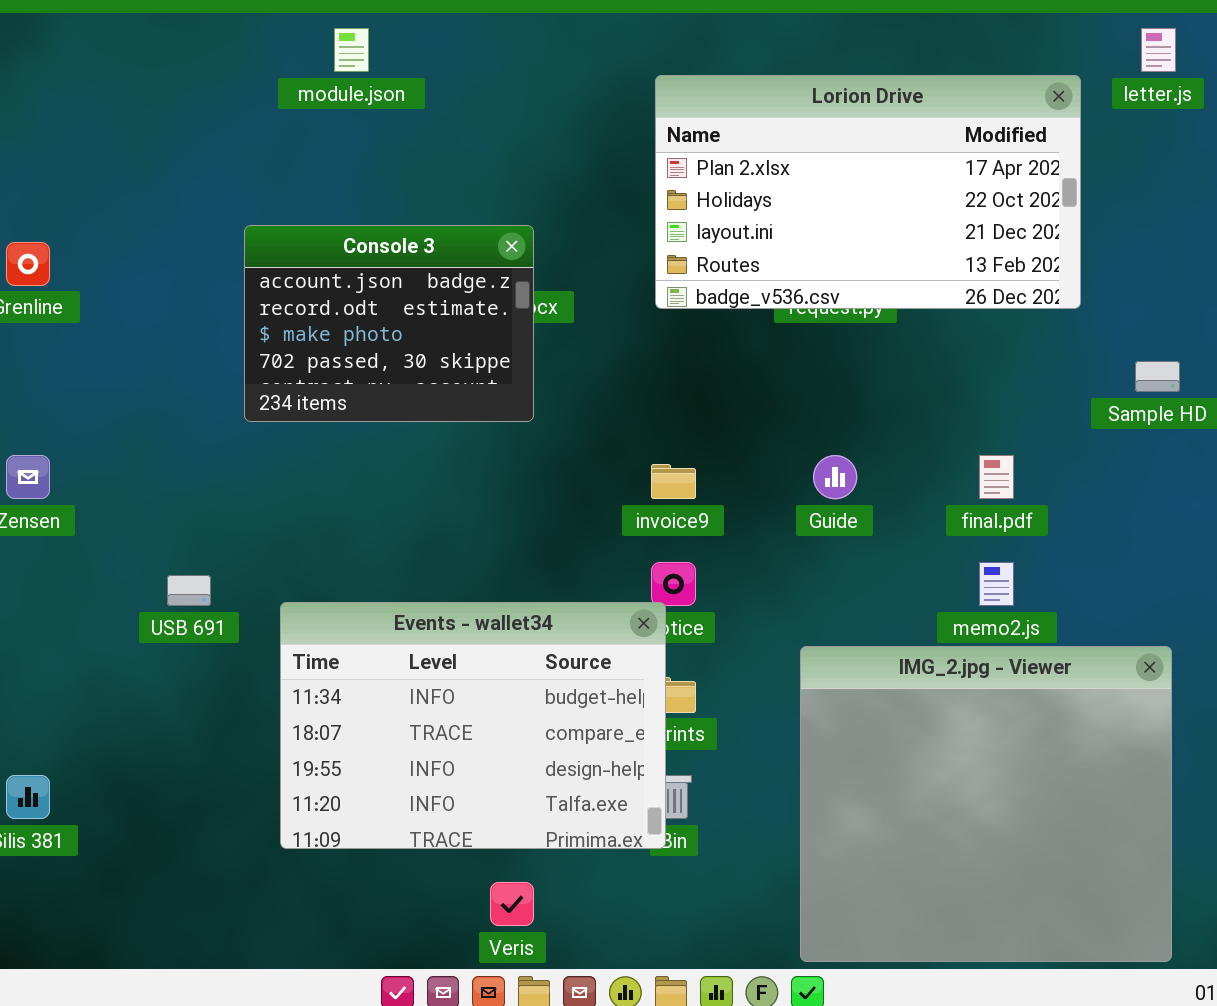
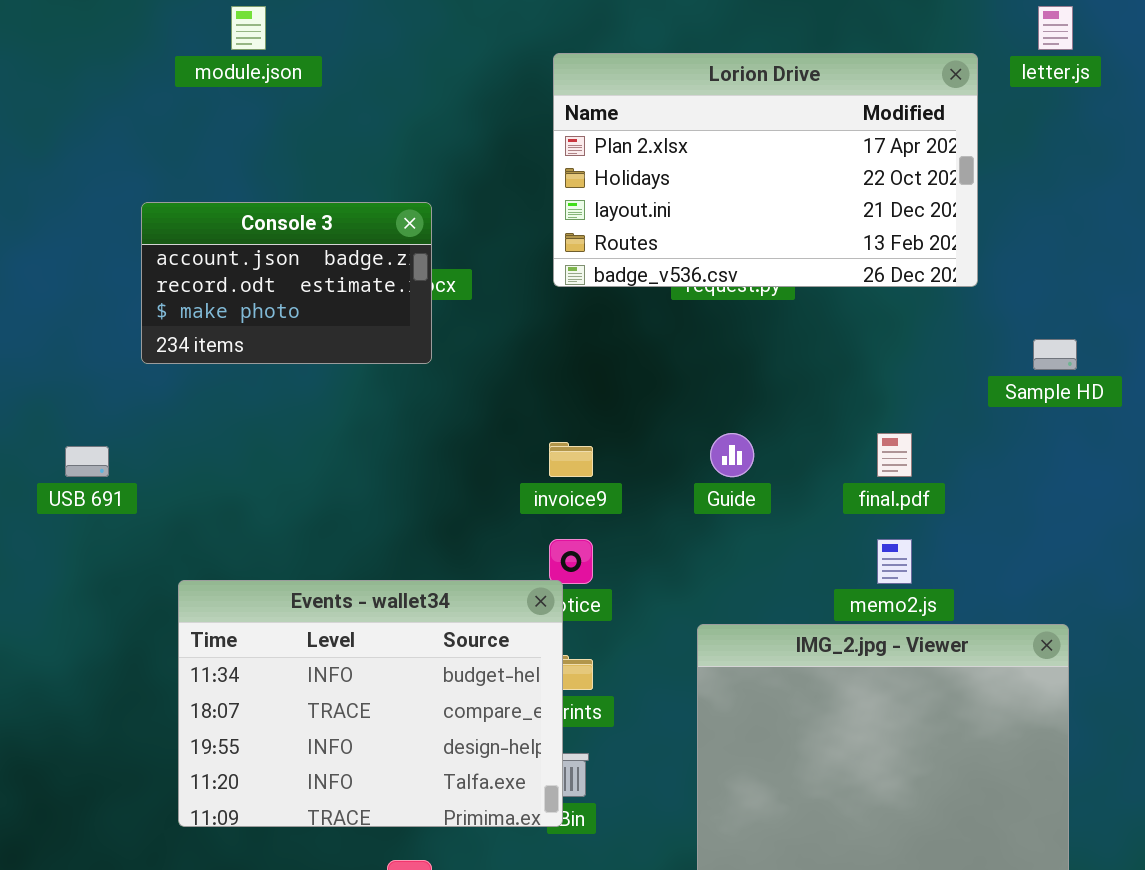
Console 3: [244,225,534,422] -> [141,202,432,364], resized
USB 691: [167,575,211,606] -> [65,446,109,477], moved

